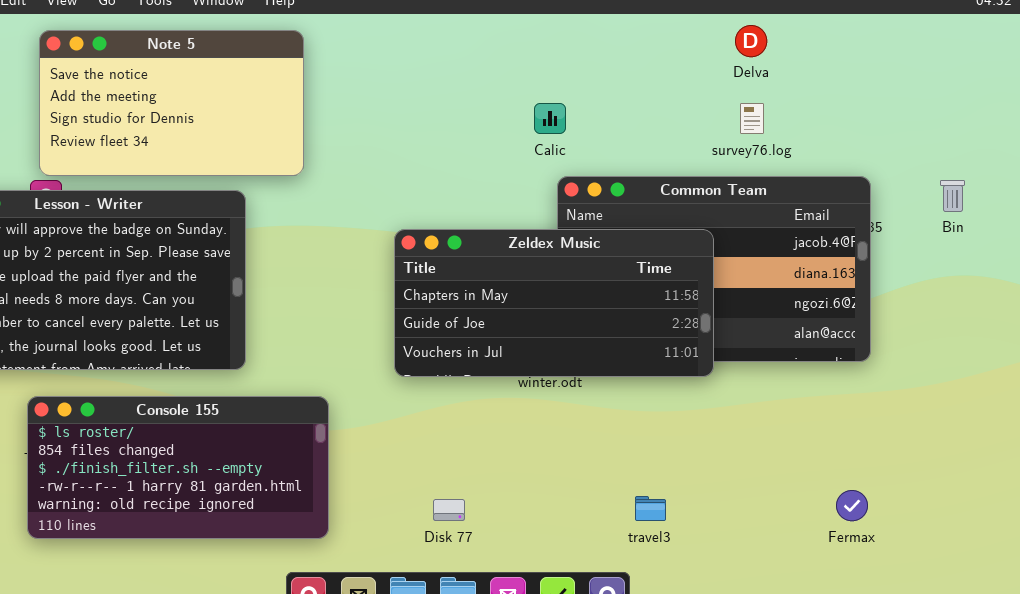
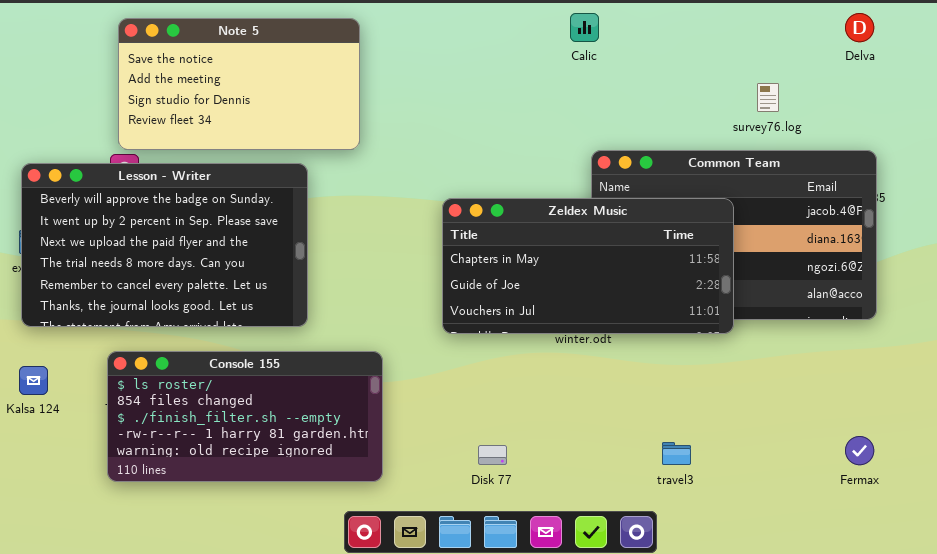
Delva: [735,25,767,57] -> [845,13,874,42], moved
Calic: [534,103,566,134] -> [570,13,599,42], moved

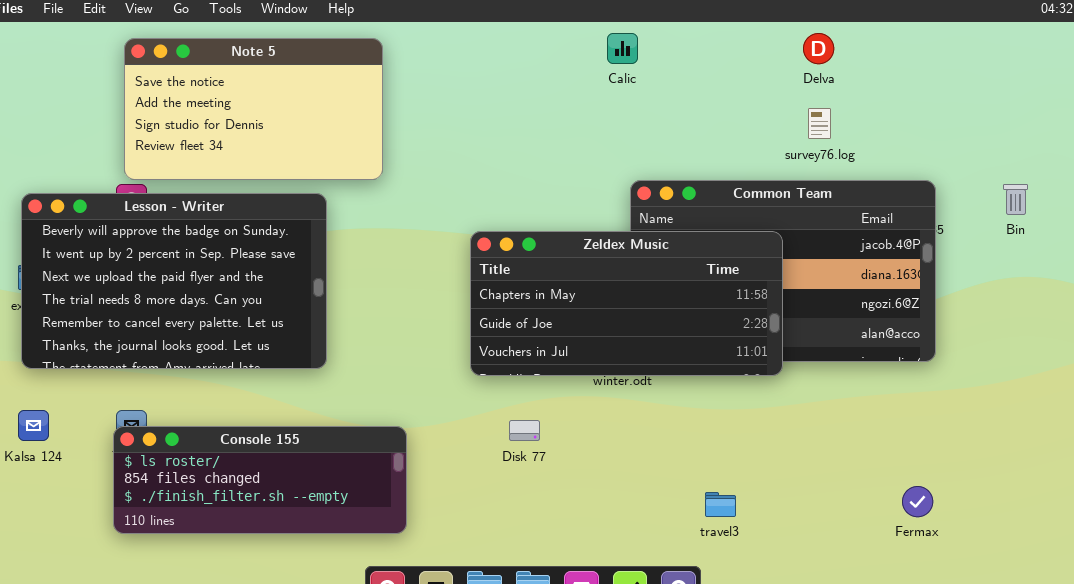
Delva: [845,13,874,42] -> [803,33,834,64], moved
Console 155: [107,351,383,482] -> [113,426,407,534], resized
Disk 77: [478,445,507,465] -> [509,420,540,441], moved

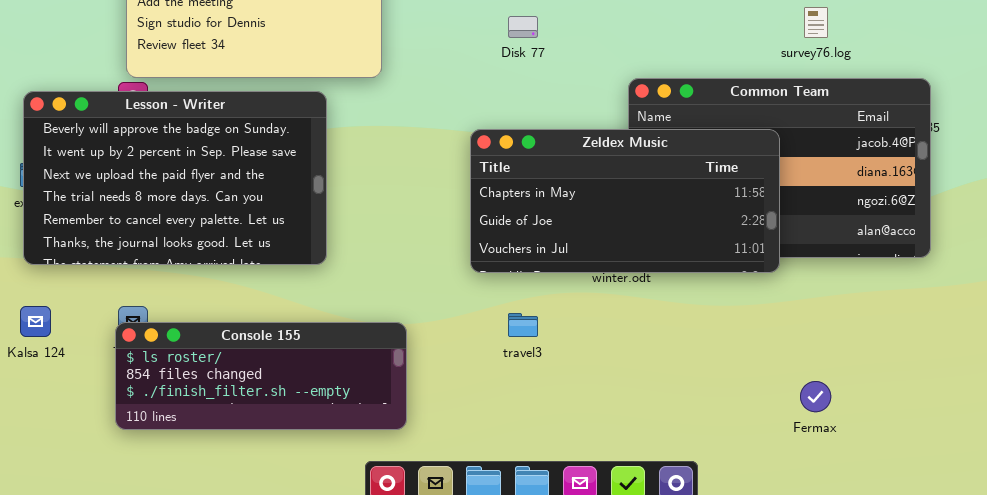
Disk 77: [509,420,540,441] -> [508,16,538,38], moved
Fermax: [902,486,933,517] -> [800,381,831,412], moved
travel3: [705,492,736,517] -> [508,313,538,337], moved

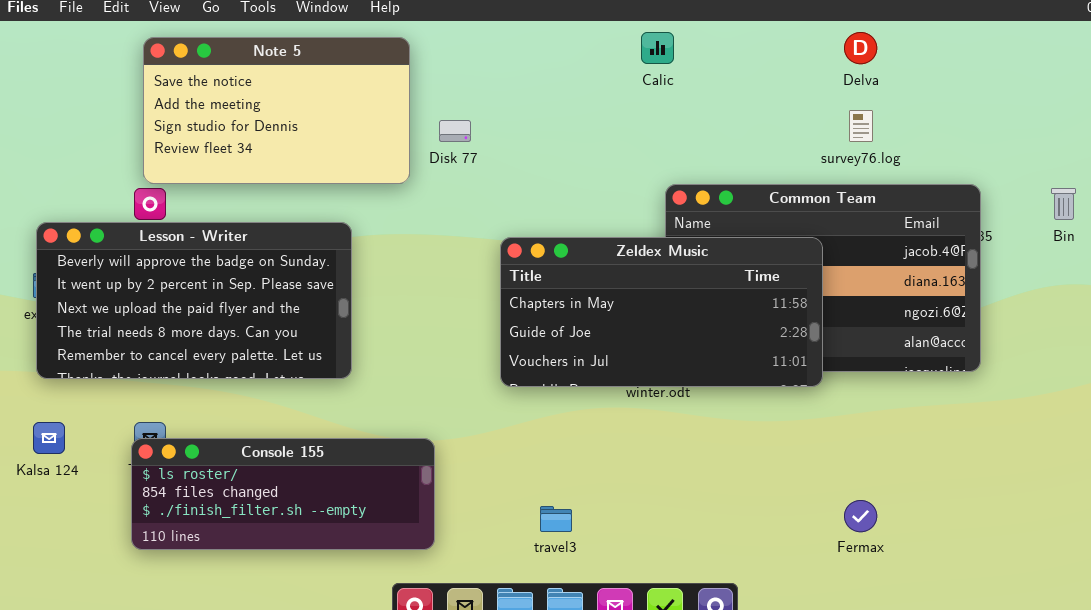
Disk 77: [508,16,538,38] -> [439,120,471,142], moved
Lesson - Writer: [23,91,327,265] -> [36,222,352,379], resized
travel3: [508,313,538,337] -> [540,506,572,532], moved

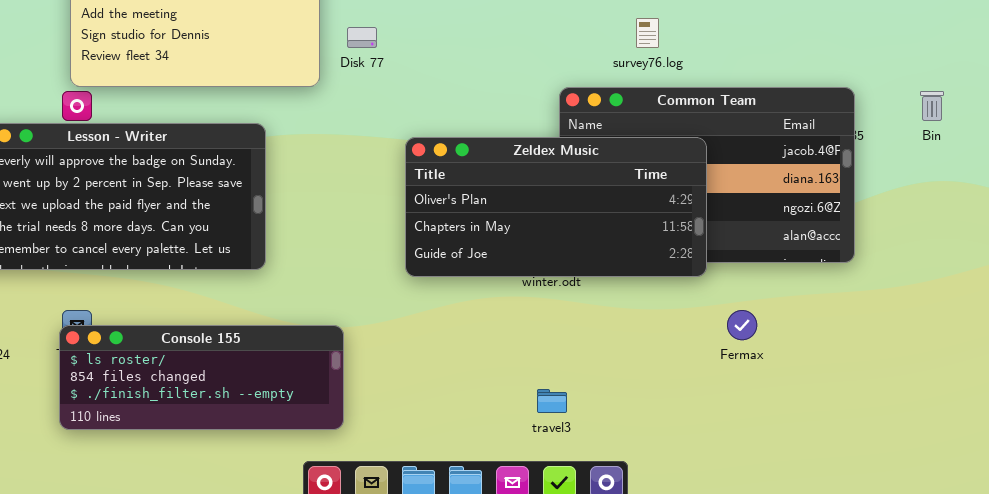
survey76.log: [849,110,873,142] -> [636,18,659,48], moved
Zeldex Music: [500,237,823,387] -> [405,137,707,277], scrolled up 1 row
Fermax: [844,500,877,532] -> [727,310,757,340], moved
travel3: [540,506,572,532] -> [537,389,567,413], moved

